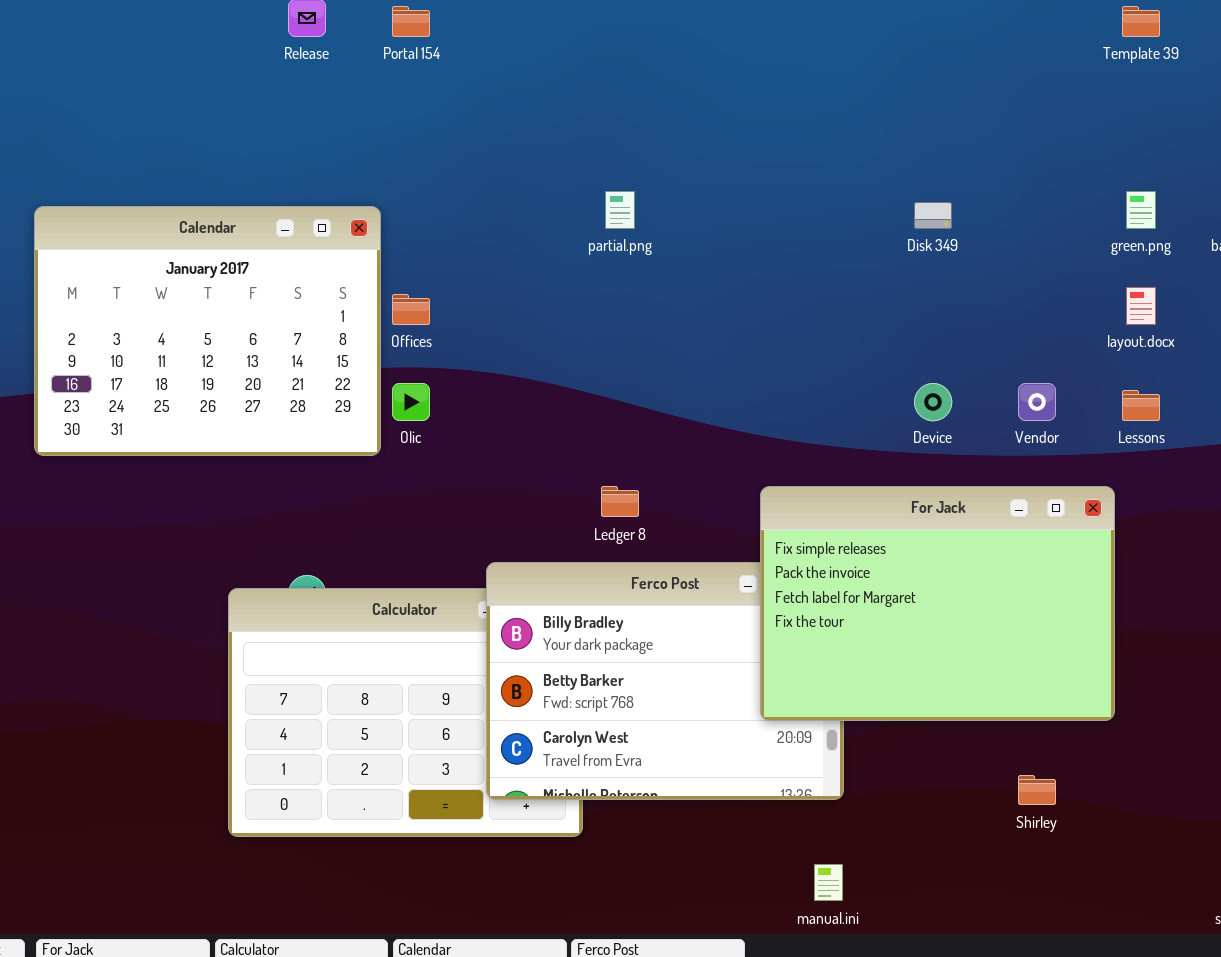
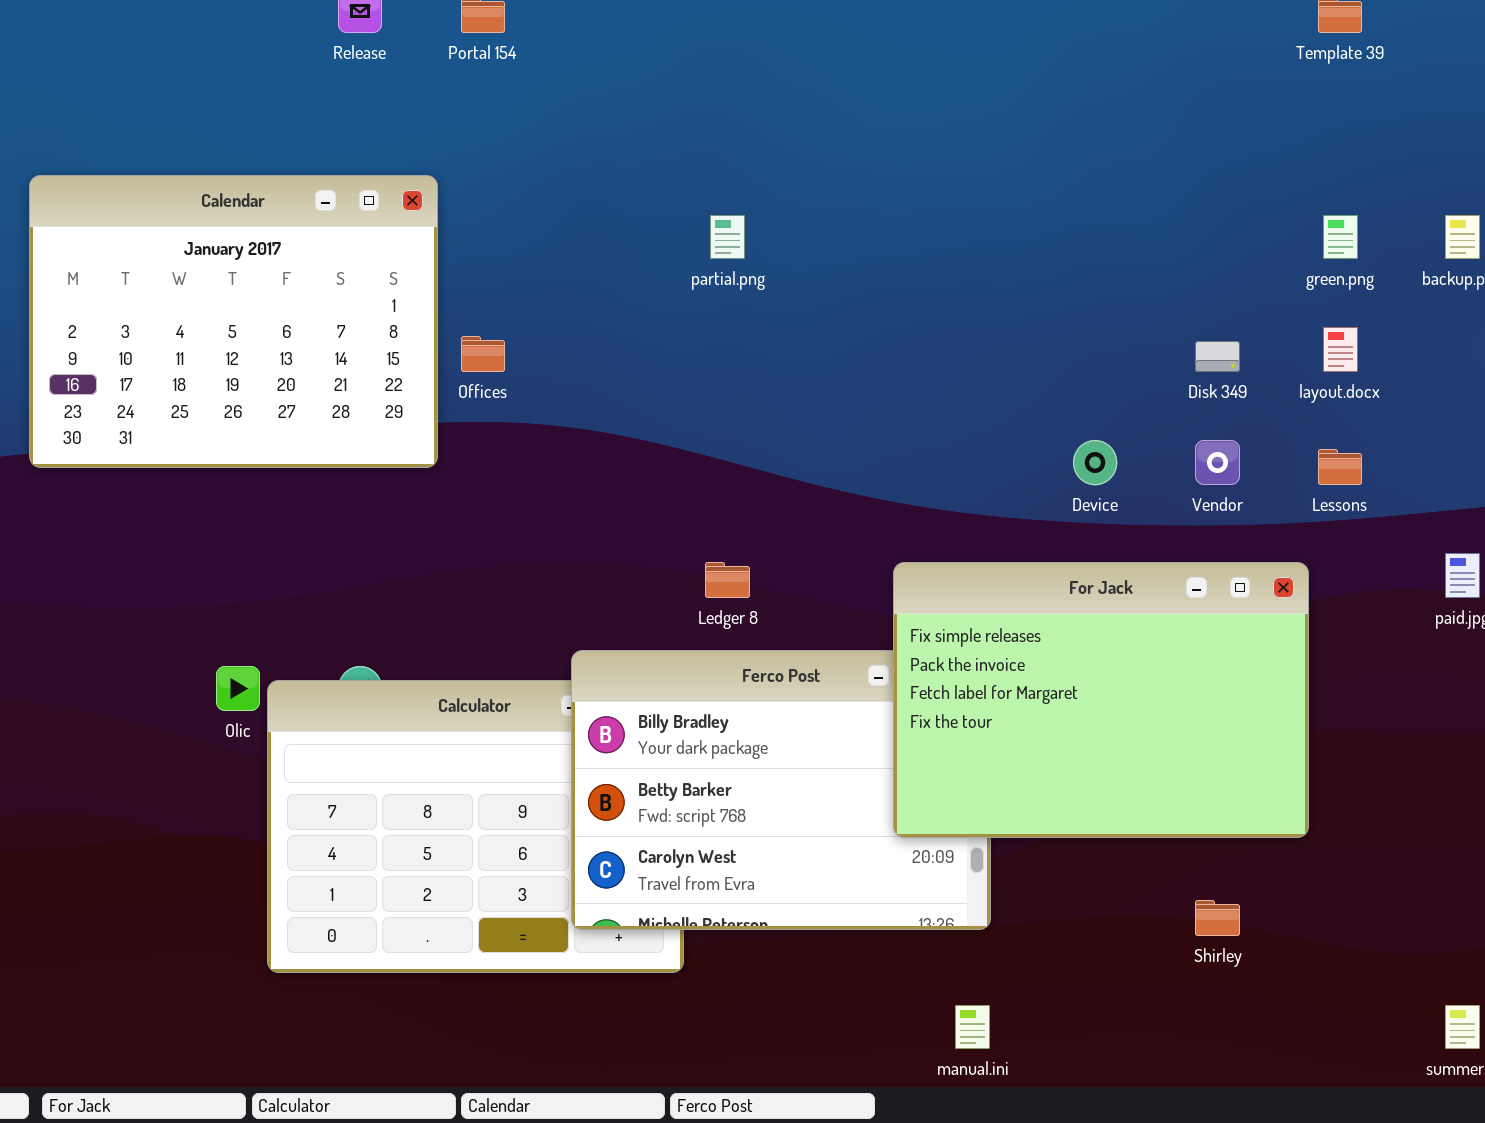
Disk 349: [914,202,952,229] -> [1195,341,1240,372], moved
Calendar: [34,206,381,456] -> [29,175,438,468], moved
Olic: [392,383,430,421] -> [216,666,260,711], moved

